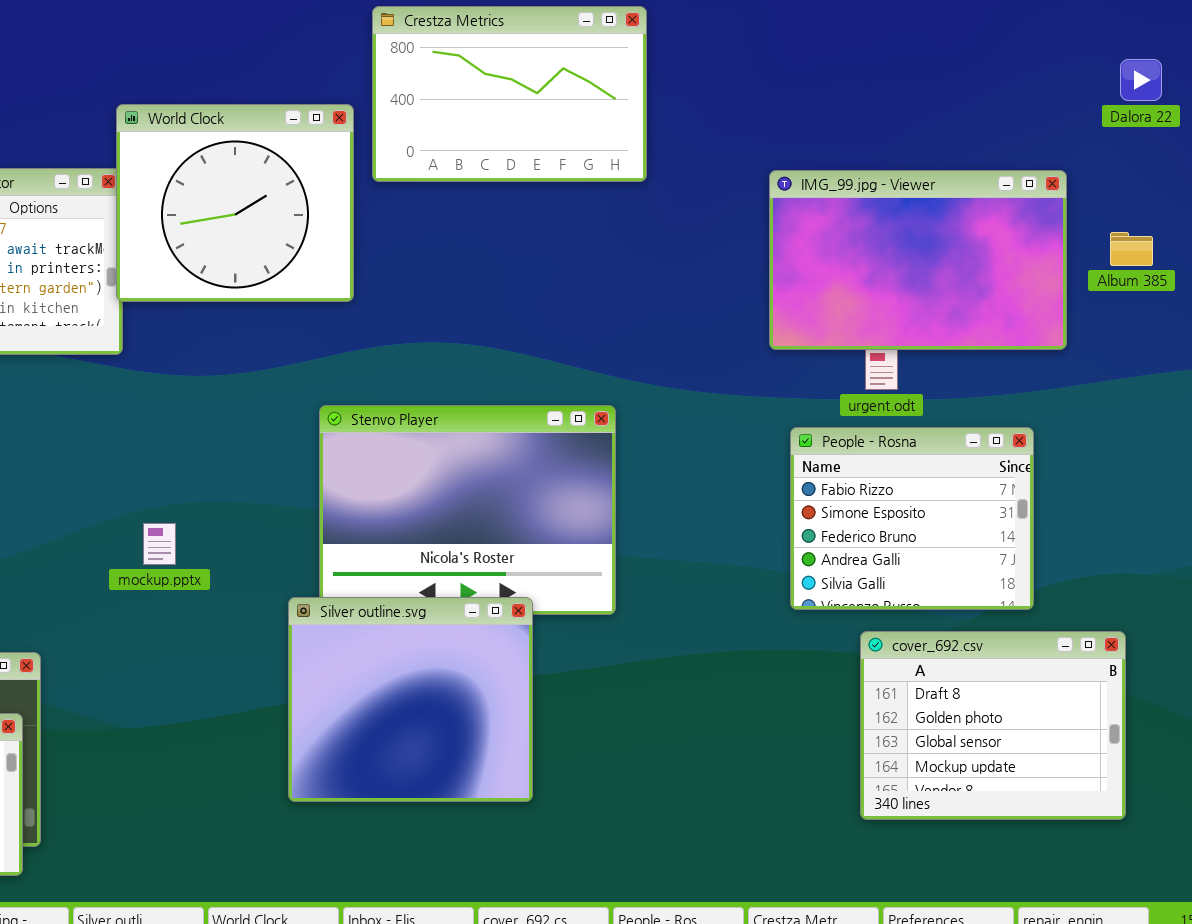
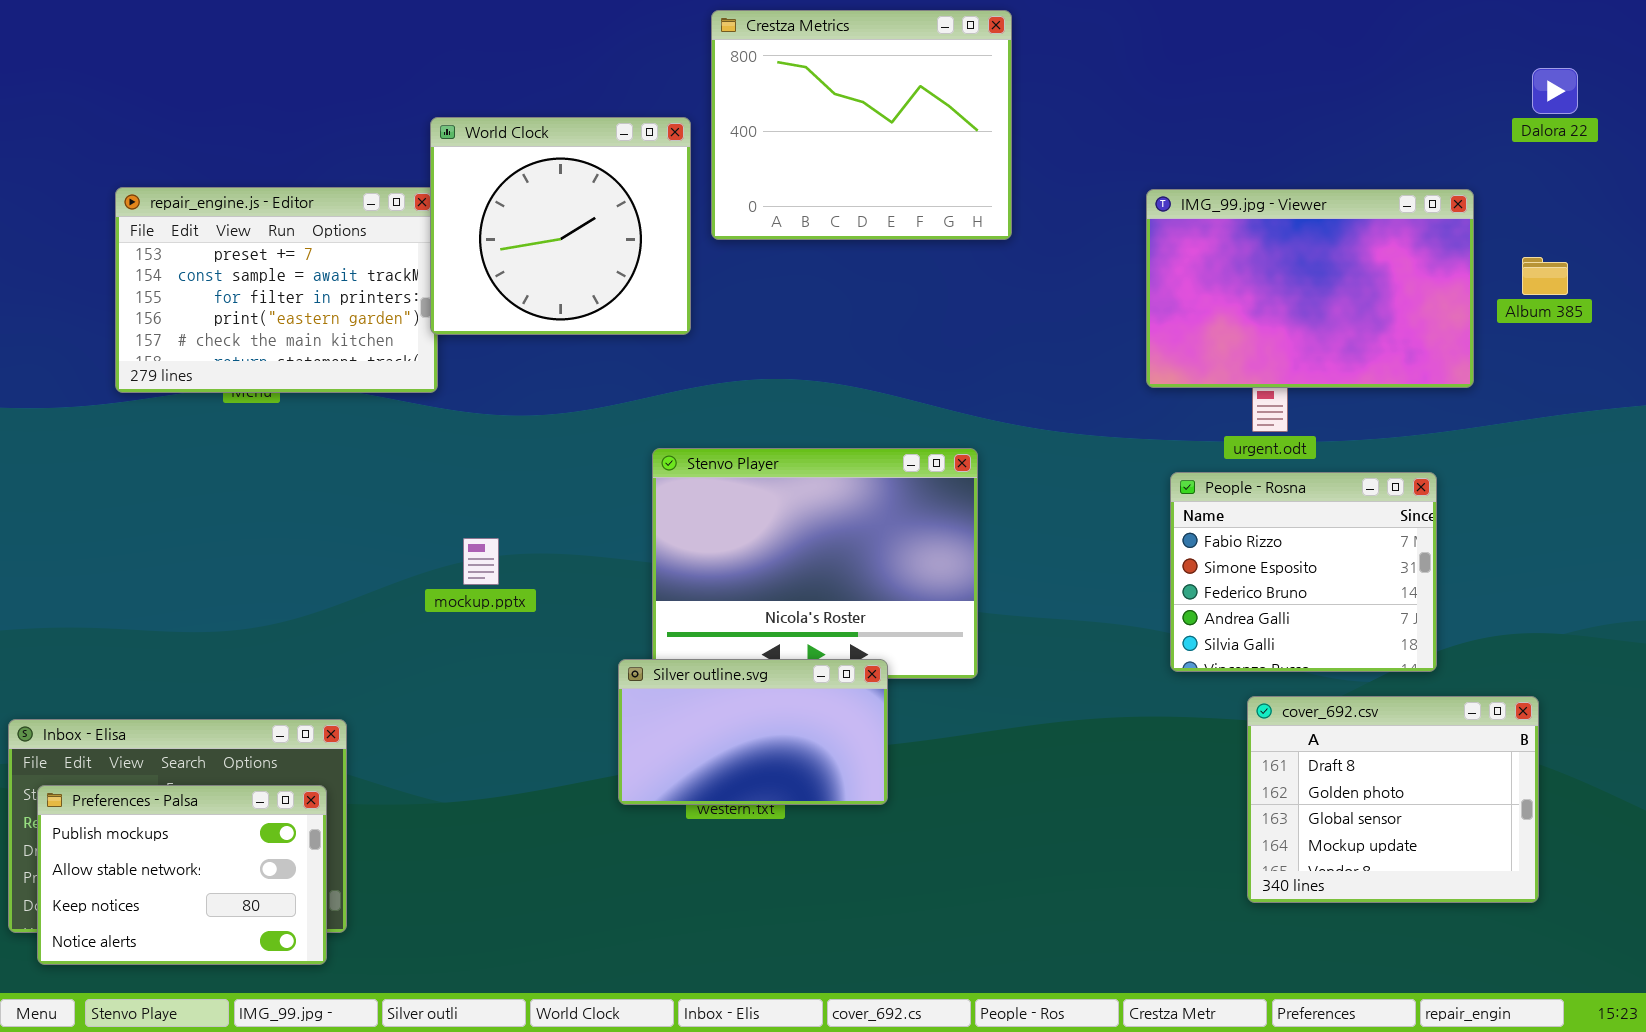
Crestza Metrics: [372,6,647,182] -> [711,10,1012,240], resized
mockup.pptx: [143,523,176,565] -> [463,538,499,585], moved
Silver outline.svg: [288,597,533,802] -> [618,659,888,805], resized

